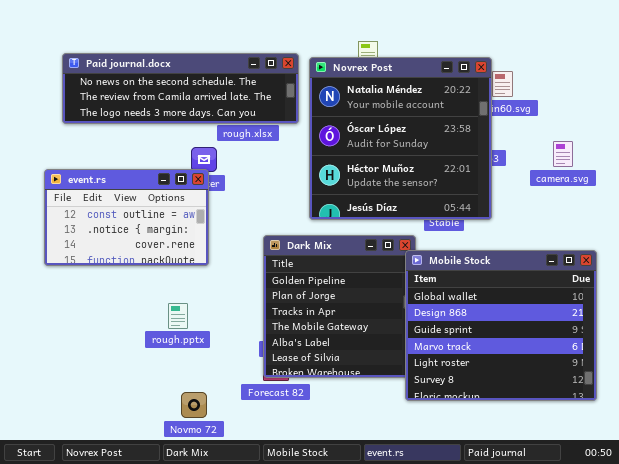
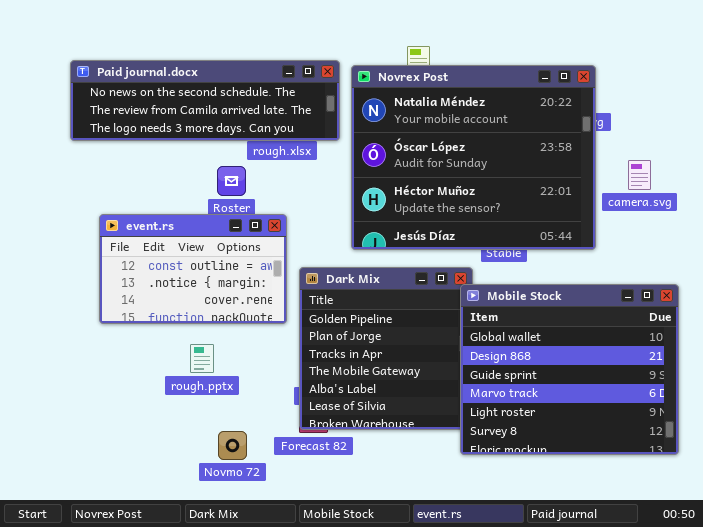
Novrex Post: [309,57,492,220] -> [351,65,596,250], resized
event.rs: [44,169,209,266] -> [99,214,287,324], moved
Novmo 72: [181,392,207,418] -> [218,431,247,460], moved

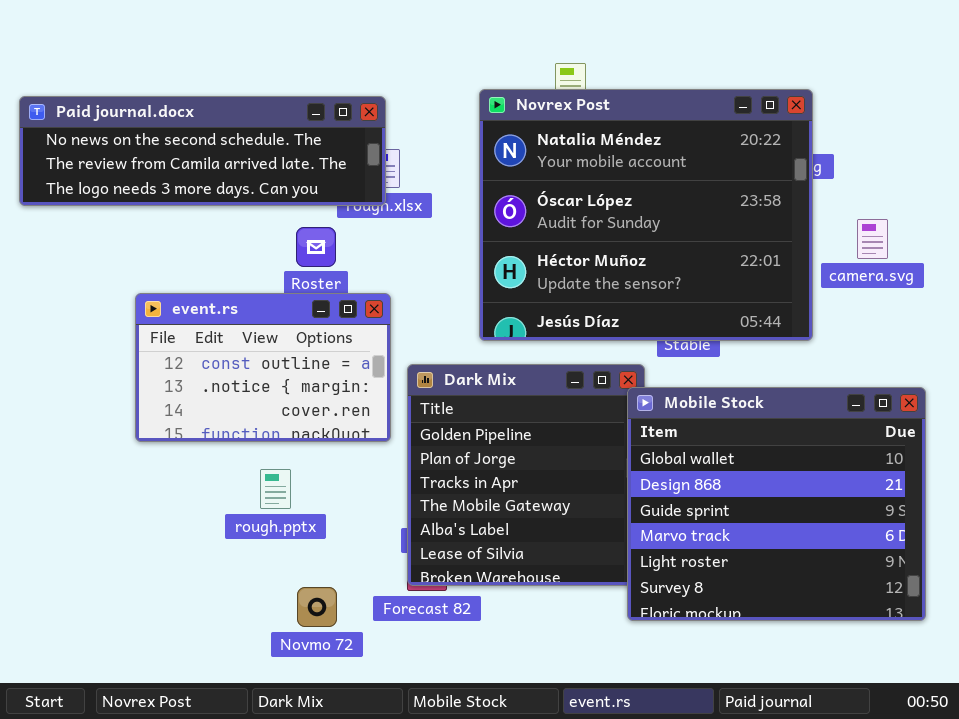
Paid journal.docx: [70,60,340,141] -> [19,96,386,206], moved

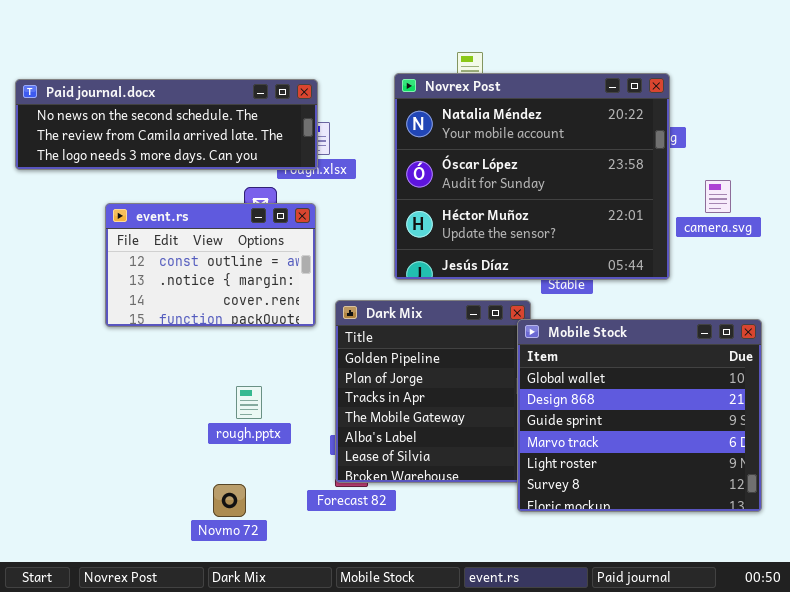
event.rs: [135,293,391,442] -> [105,203,316,327], moved
rough.pptx: [260,469,291,509] -> [236,386,262,419], moved
Novmo 72: [297,587,337,627] -> [213,484,246,517], moved

